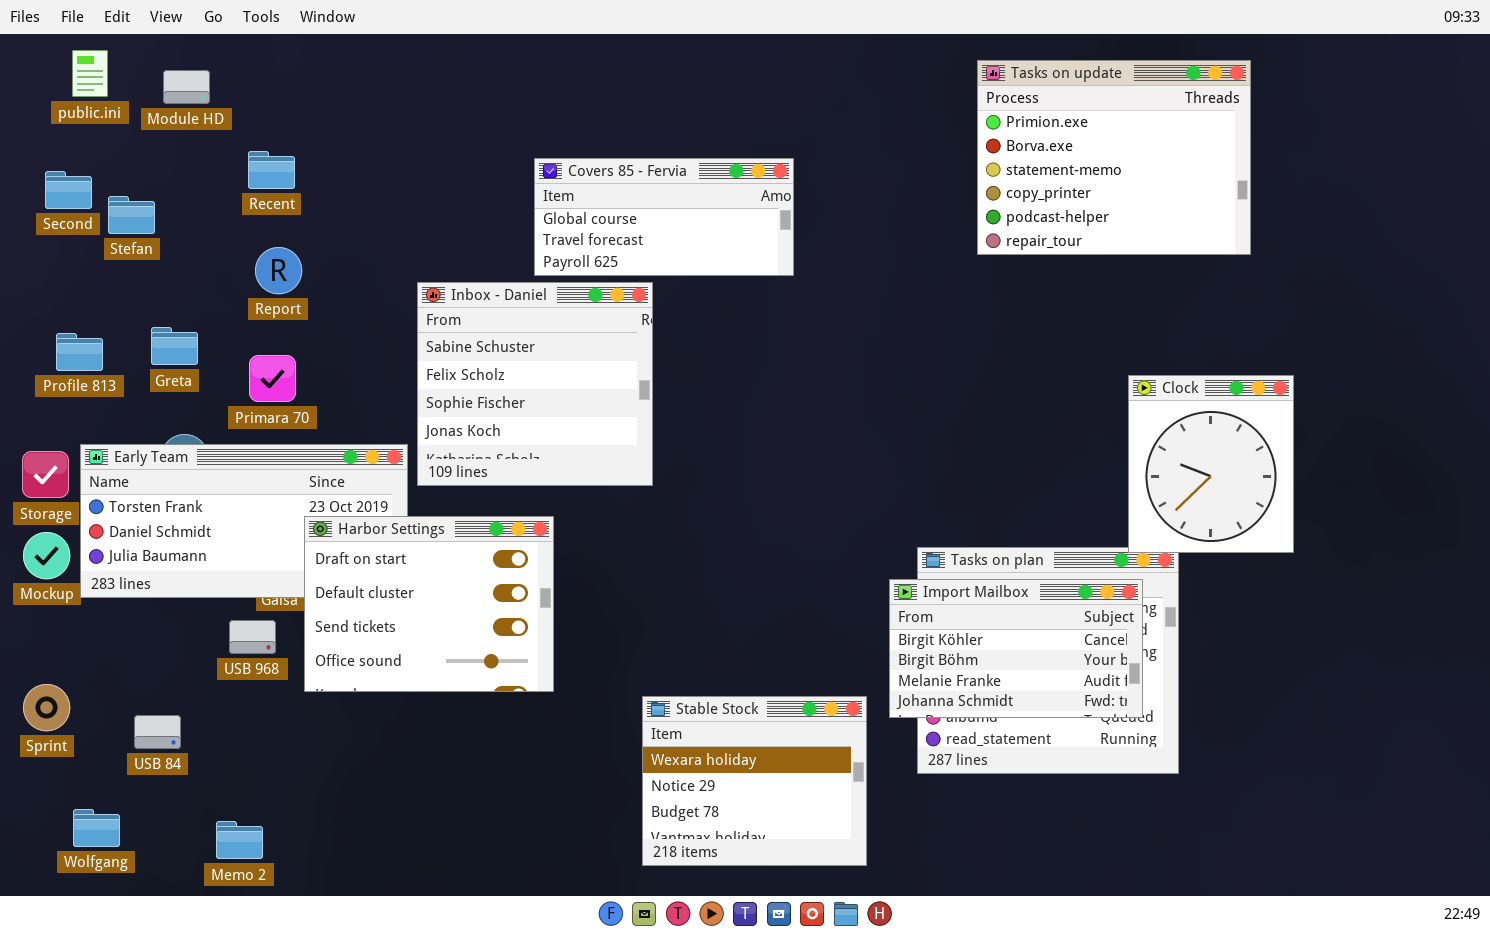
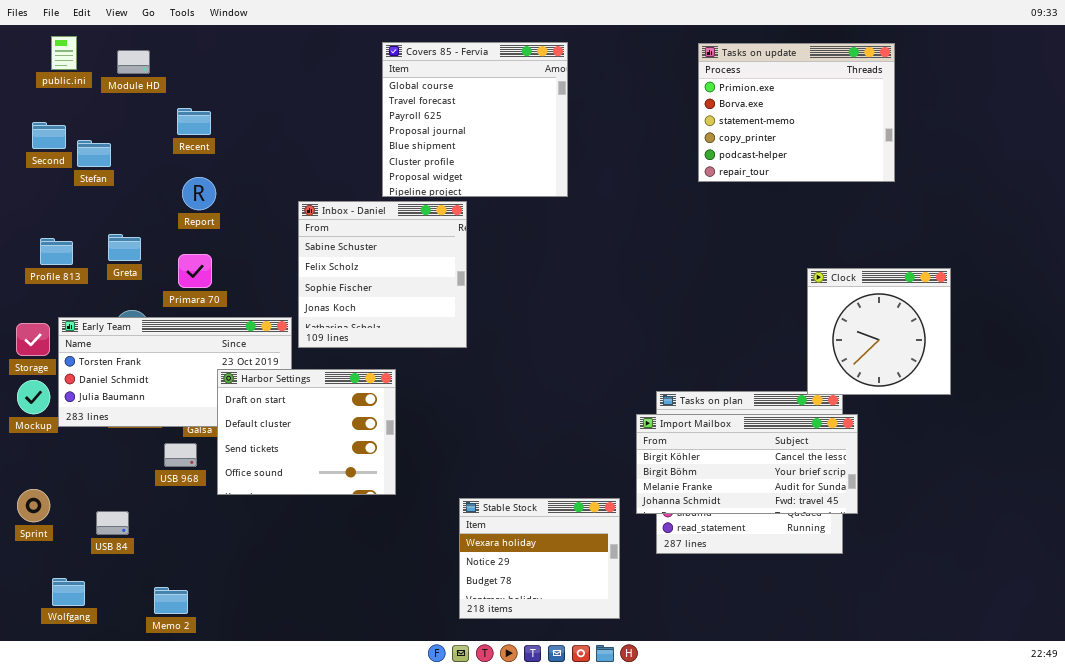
Covers 85 - Fervia: [534,158,794,276] -> [382,42,568,197], resized
Clock: [1128,375,1294,553] -> [807,268,951,395], resized
Import Mailbox: [889,579,1143,718] -> [636,414,858,514], resized

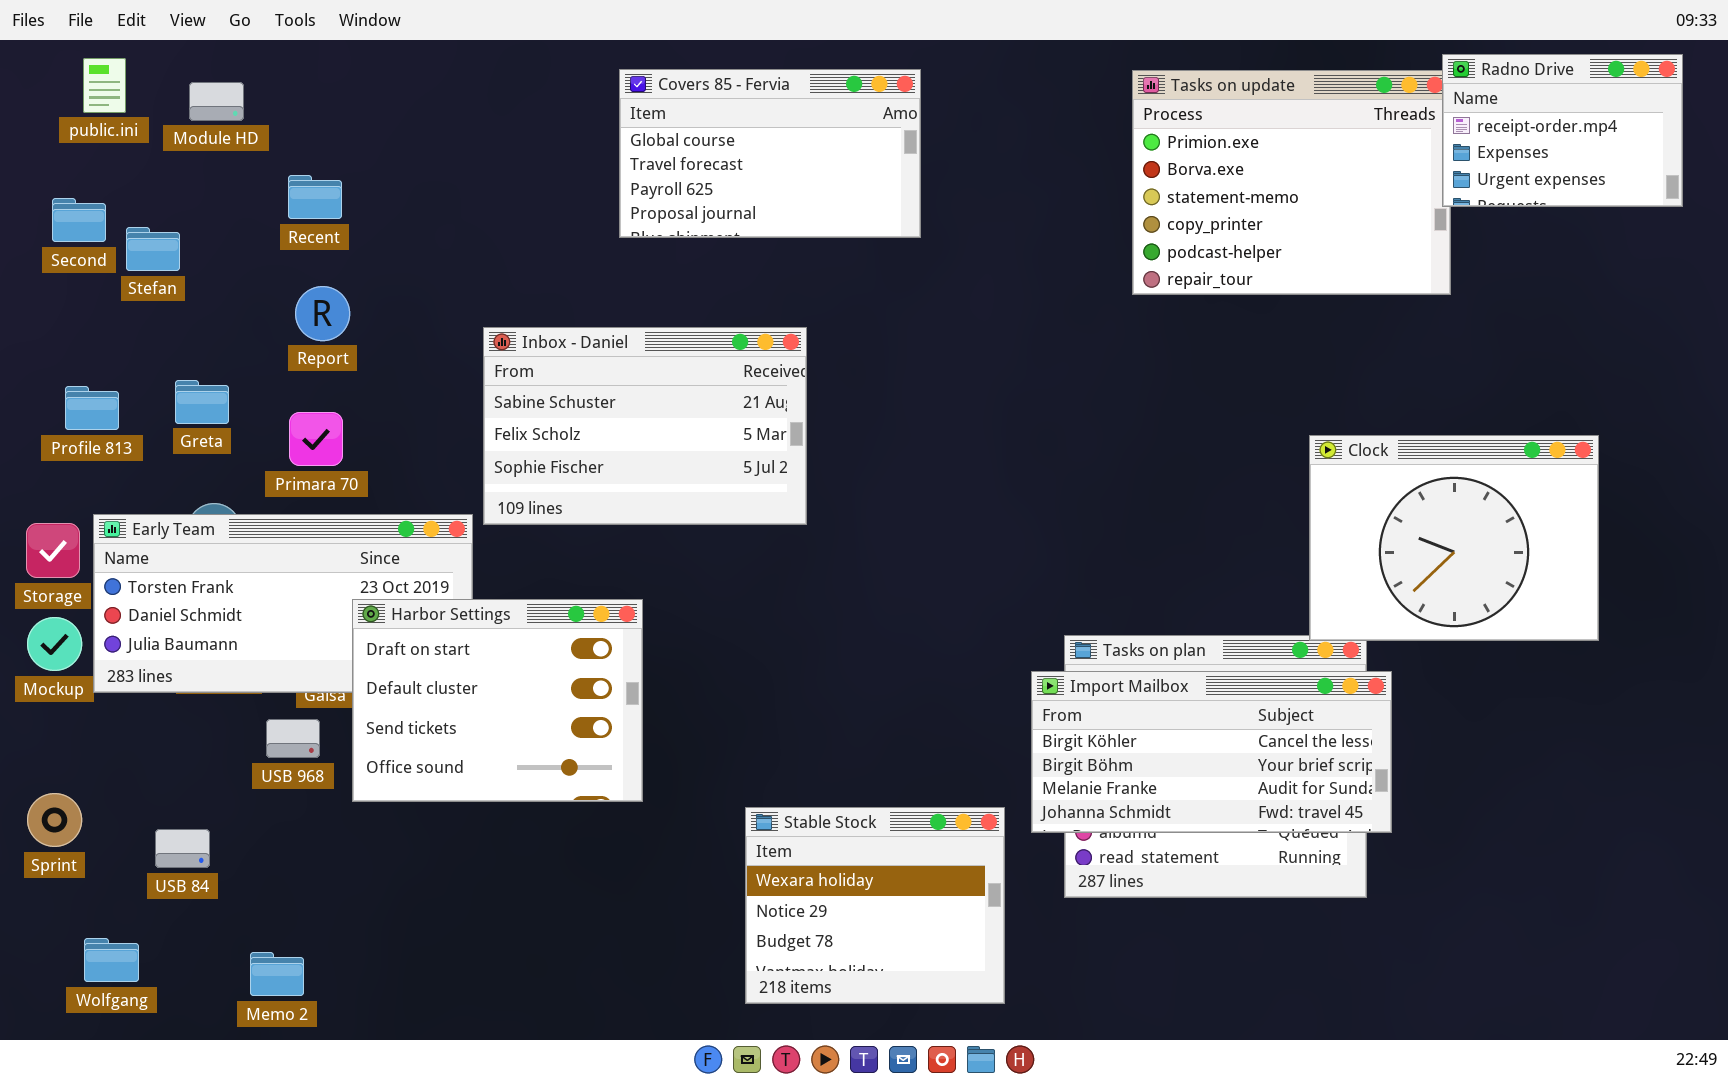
Radno Drive: none -> [1442,54,1683,207], opened
Covers 85 - Fervia: [382,42,568,197] -> [619,69,921,238], resized
Inbox - Daniel: [298,201,467,348] -> [483,327,807,525], resized
Clock: [807,268,951,395] -> [1309,435,1599,641], resized

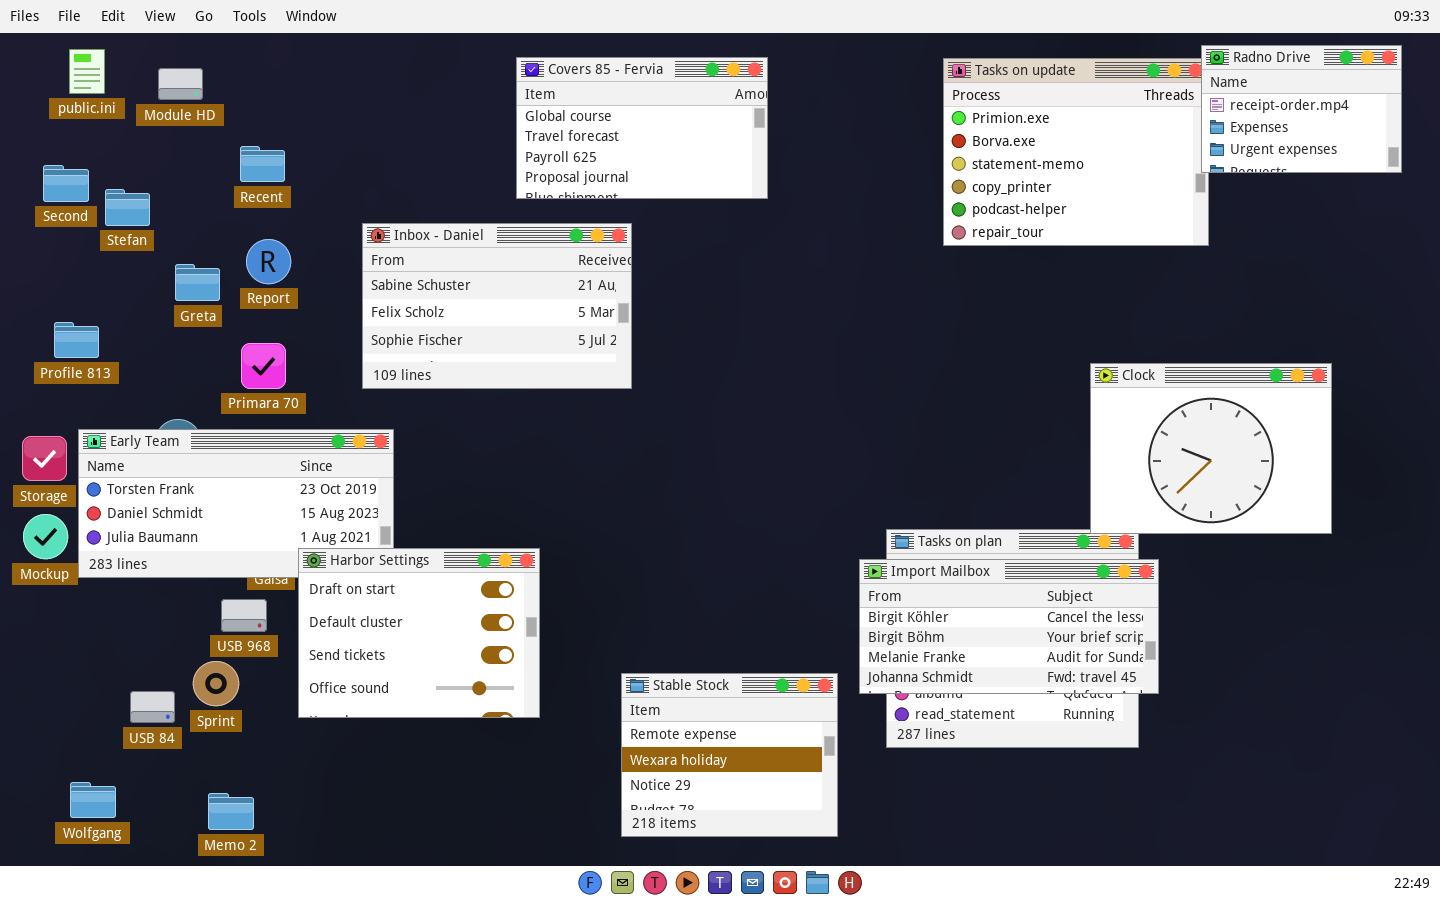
Inbox - Daniel: [483,327,807,525] -> [362,223,632,389], moved
Greta: [175,380,229,424] -> [175,264,220,301], moved
Harbor Settings: [352,599,643,802] -> [298,548,540,718], moved
Sprint: [27,793,82,847] -> [193,661,239,706], moved
Stable Stock: [745,807,1005,1004] -> [621,673,838,837], scrolled up 1 row

